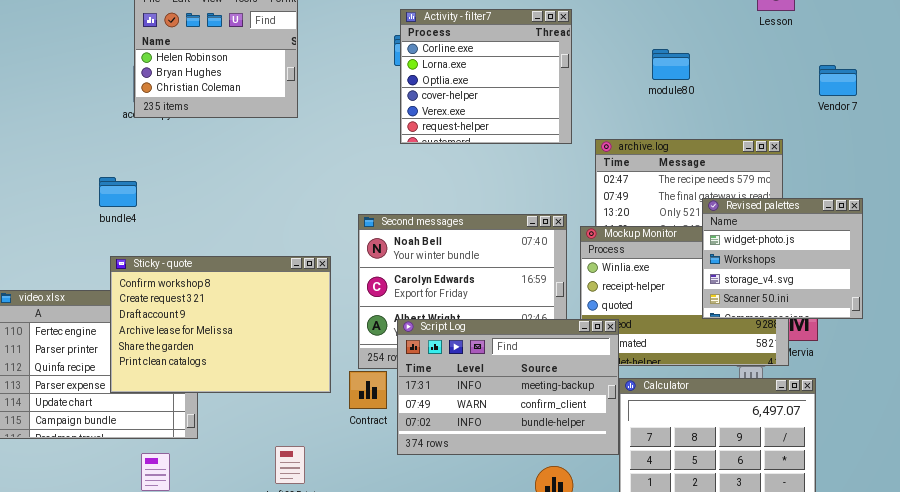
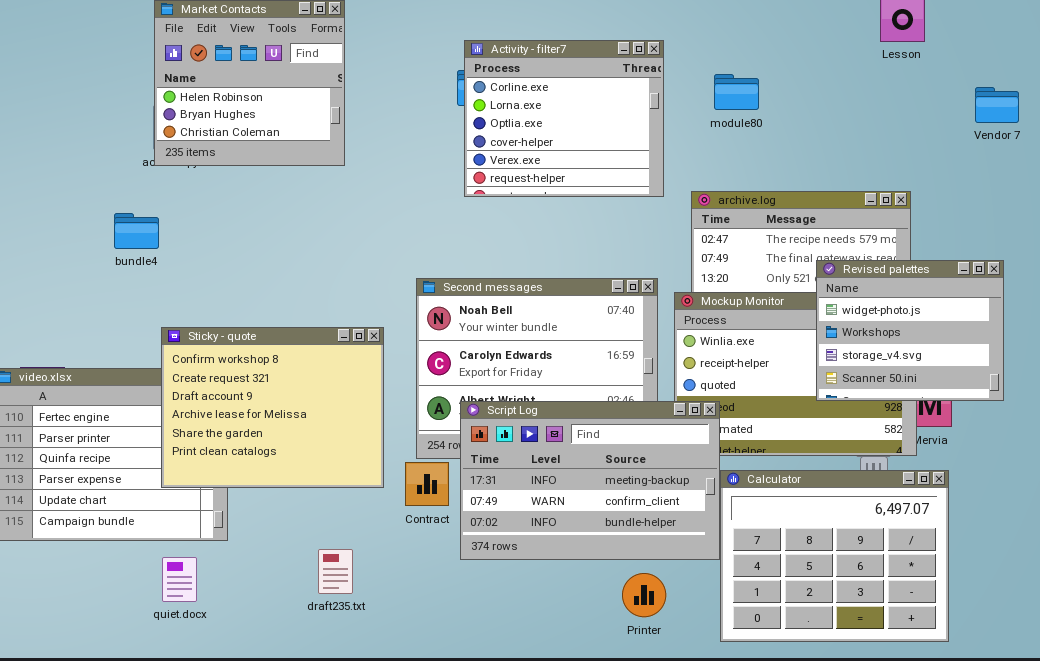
module80: [652,49,690,80] -> [714,74,759,110], moved
Vendor 7: [819,65,857,96] -> [975,87,1019,123], moved
bundle4: [99,177,137,207] -> [114,213,159,249], moved
Sticky - quote: [110,256,331,393] -> [161,327,384,488], resized

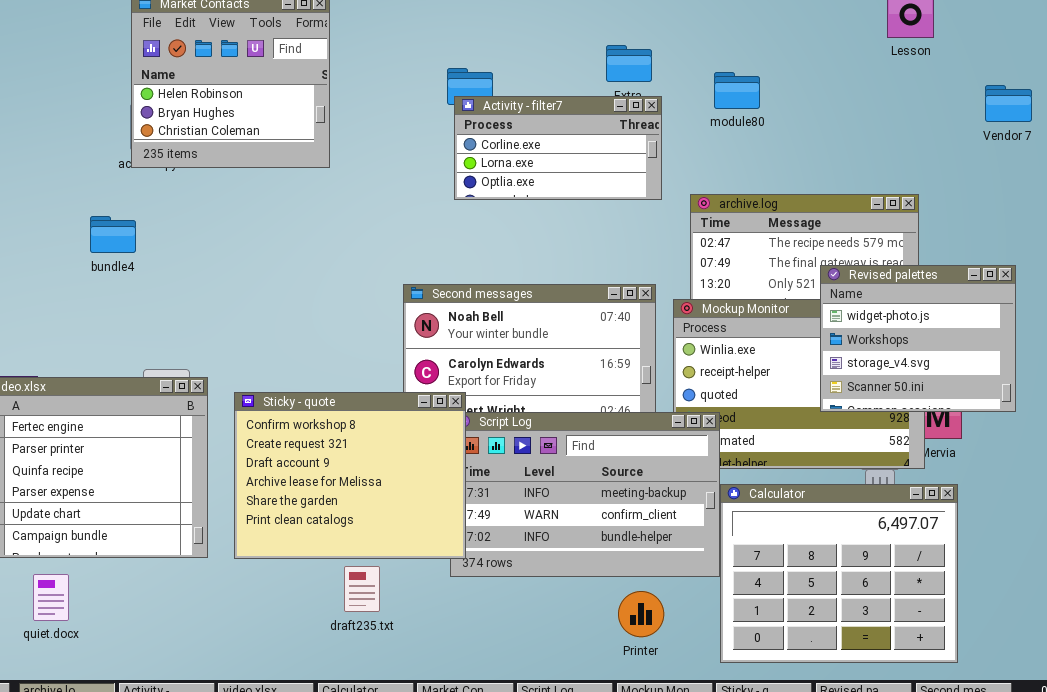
Activity - filter7: [464,40,664,197] -> [454,96,662,200], resized
Sticky - quote: [161,327,384,488] -> [234,392,466,559], moved
draft235.txt: [318,549,353,594] -> [344,566,380,612], moved
quiet.docx: [162,557,197,602] -> [33,574,69,621], moved

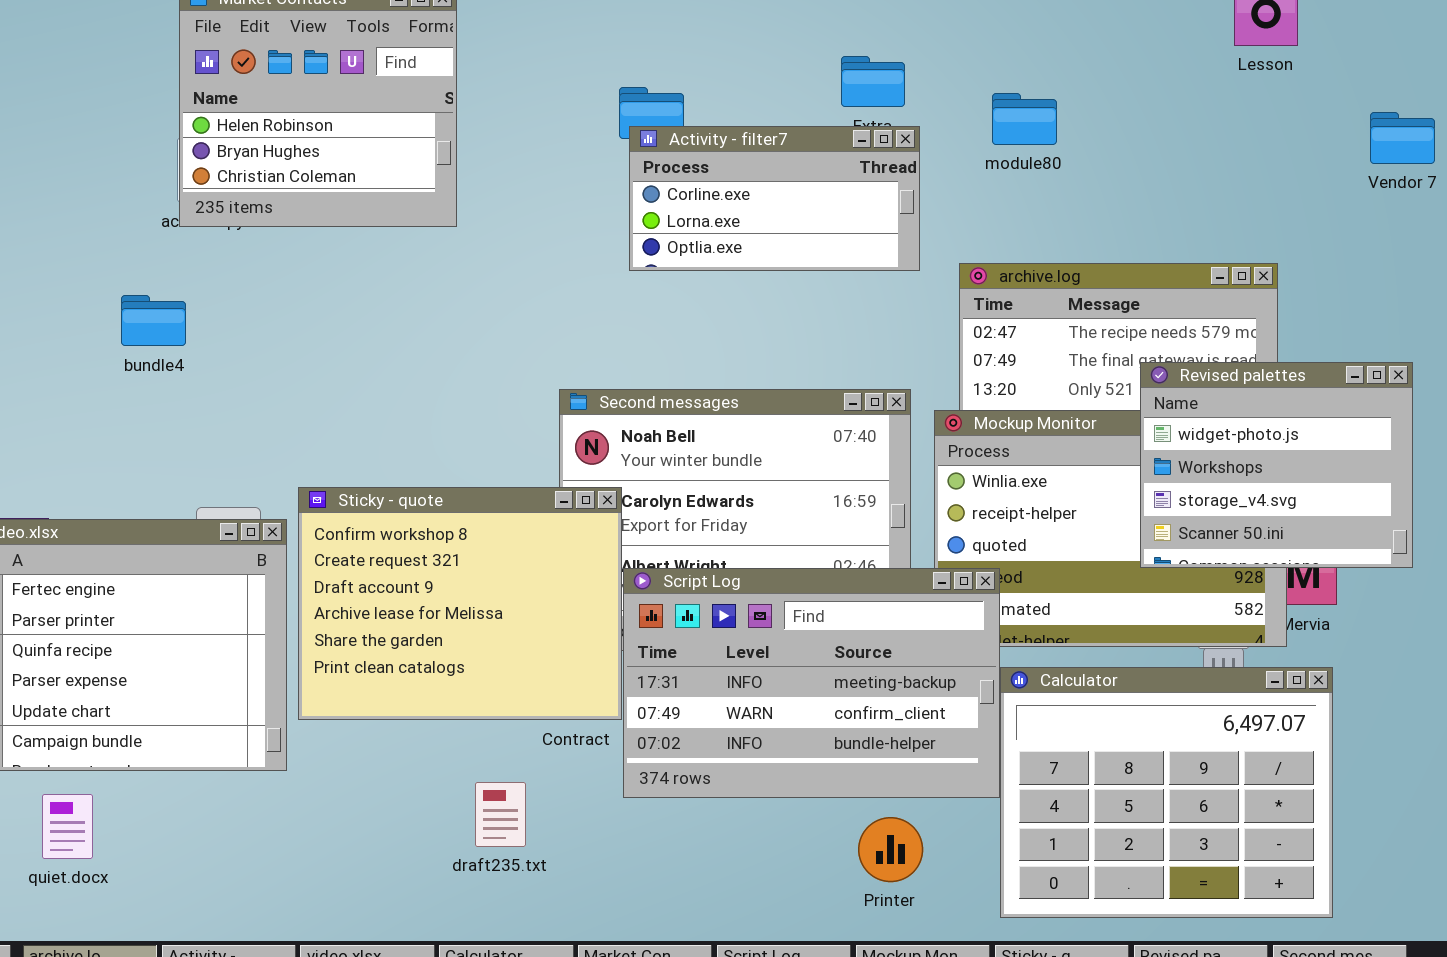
Sticky - quote: [234,392,466,559] -> [298,487,622,720], moved

